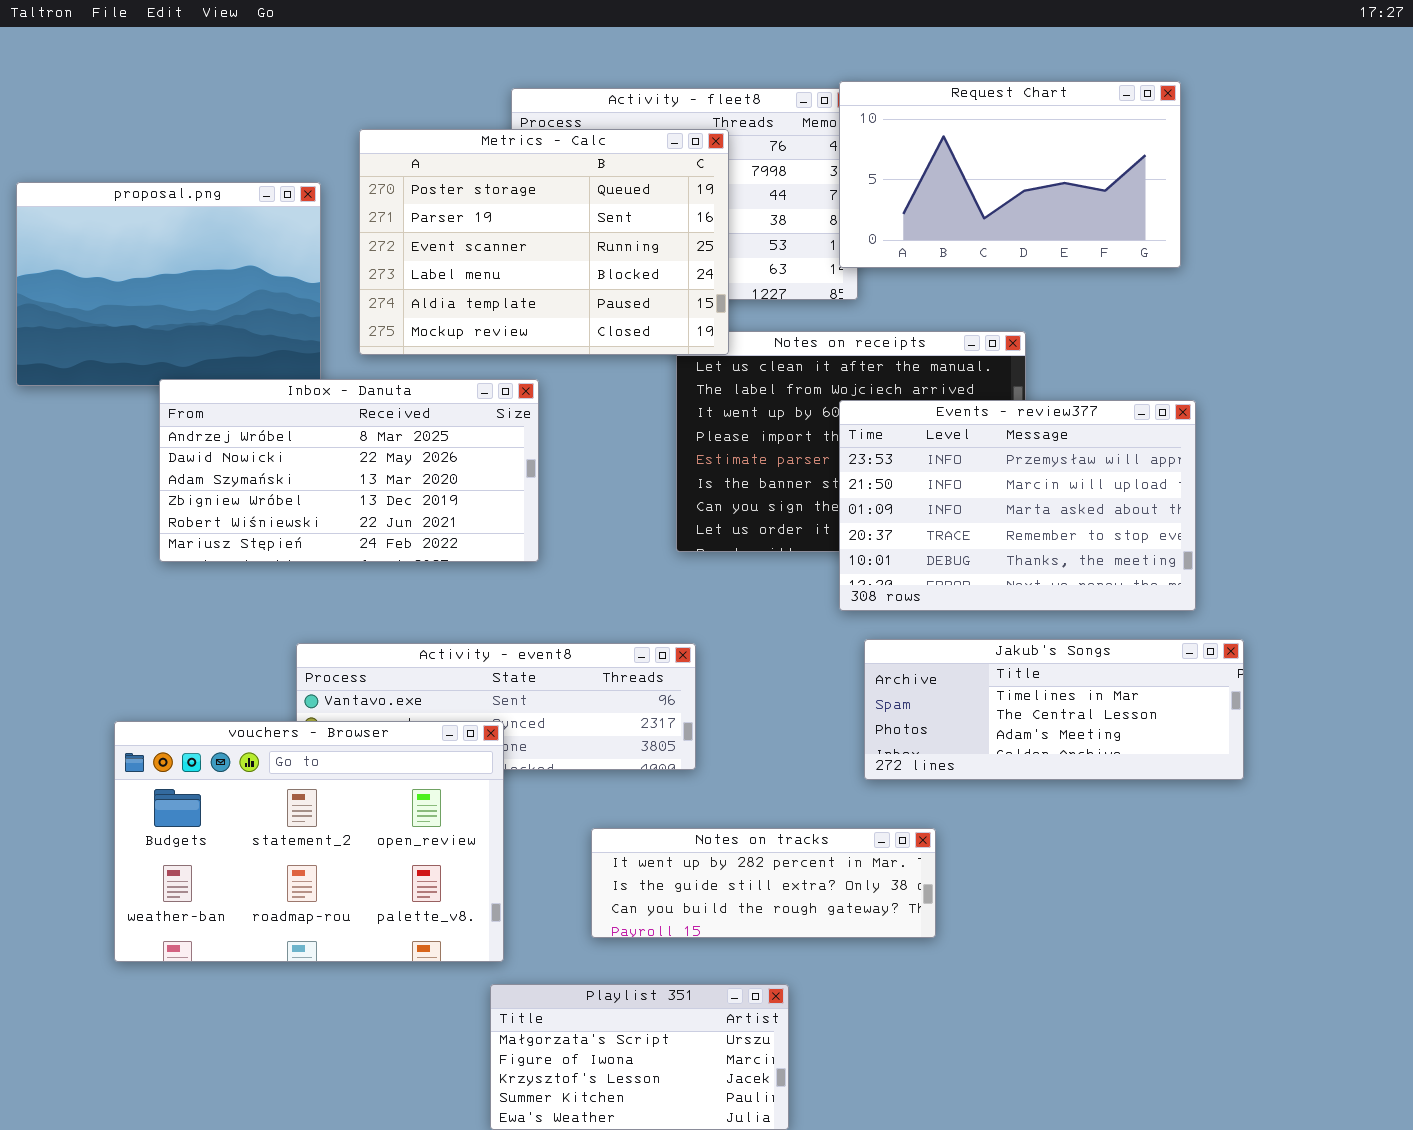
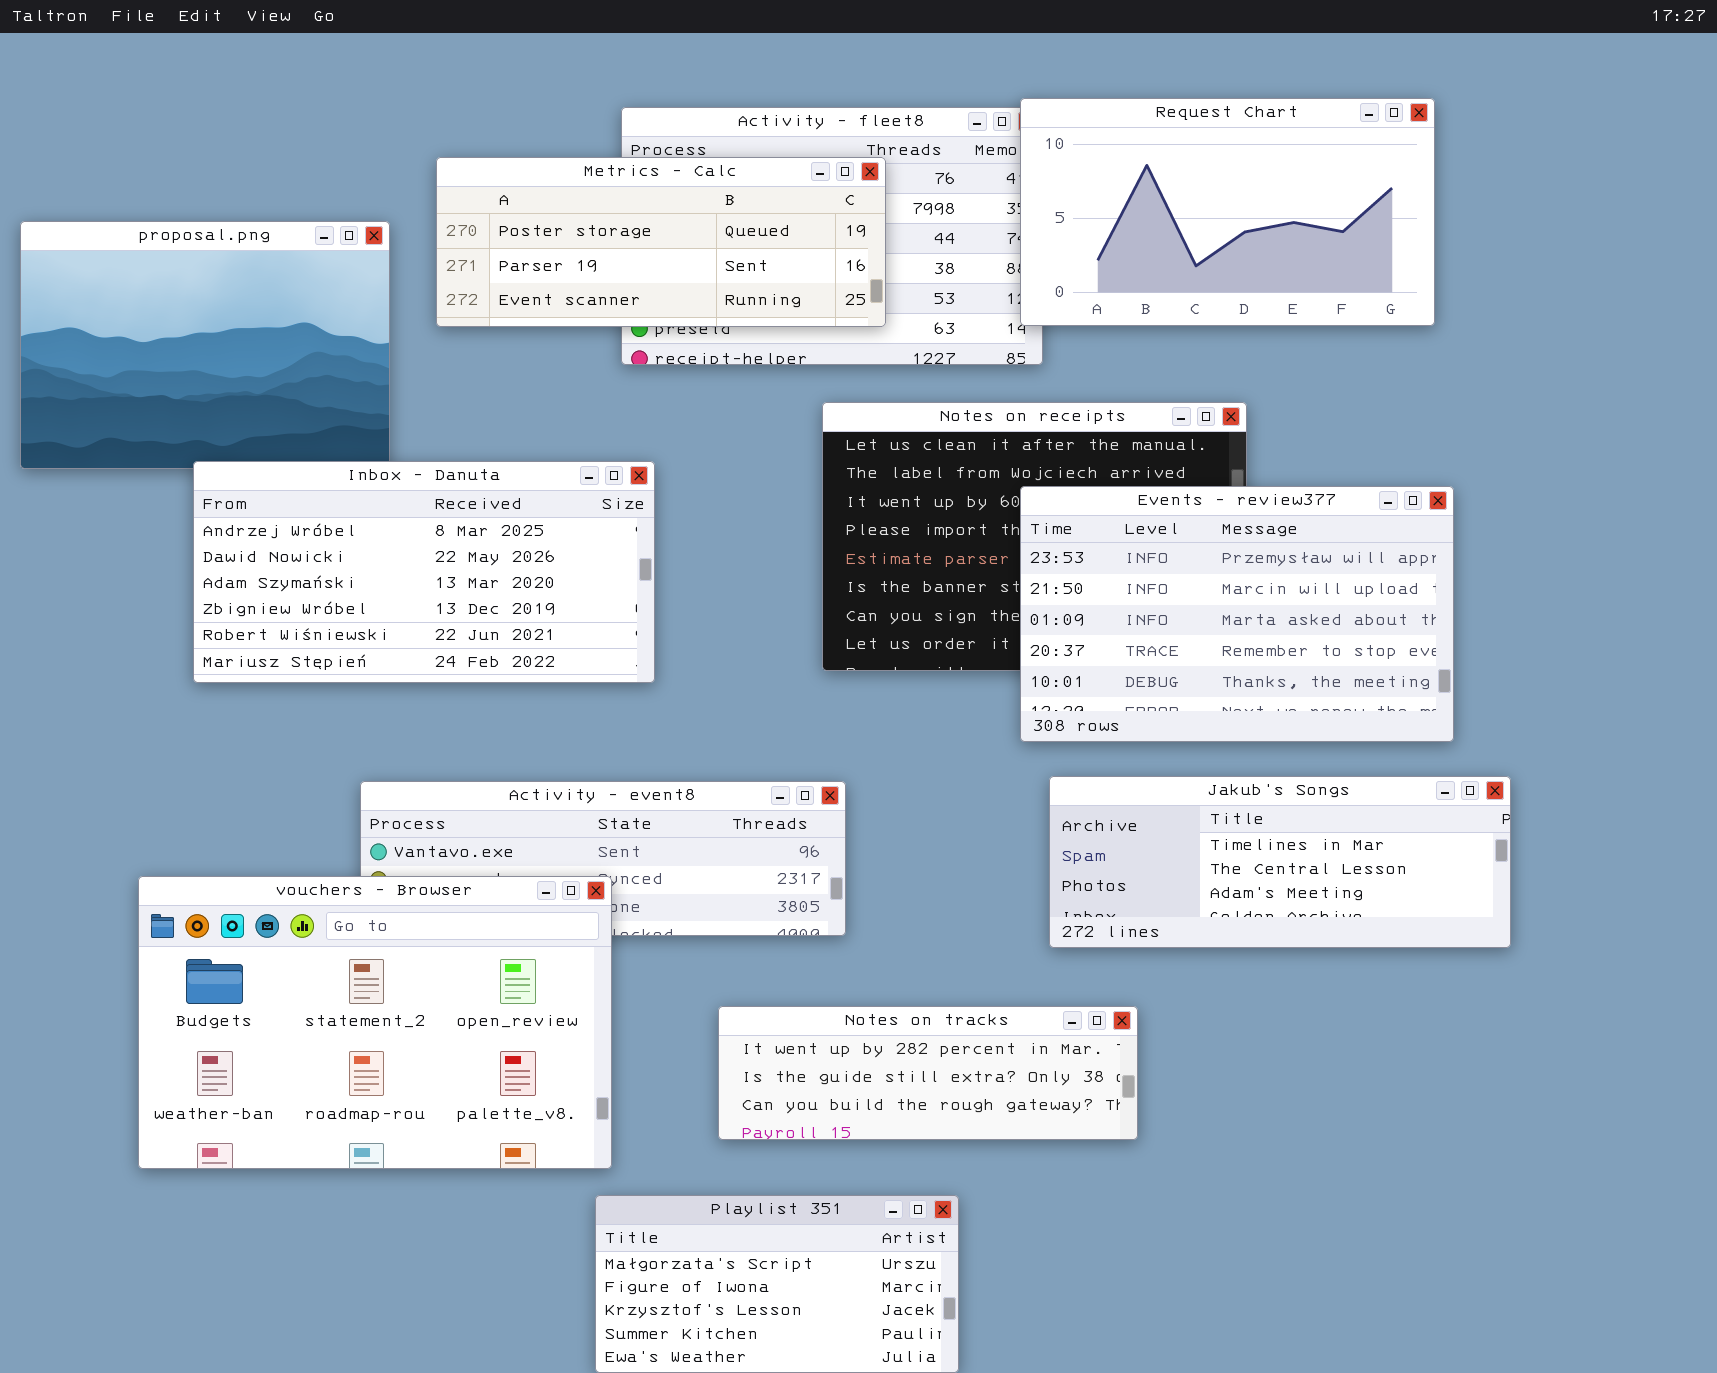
Metrics - Calc: [359,129,729,355] -> [436,157,886,327], resized

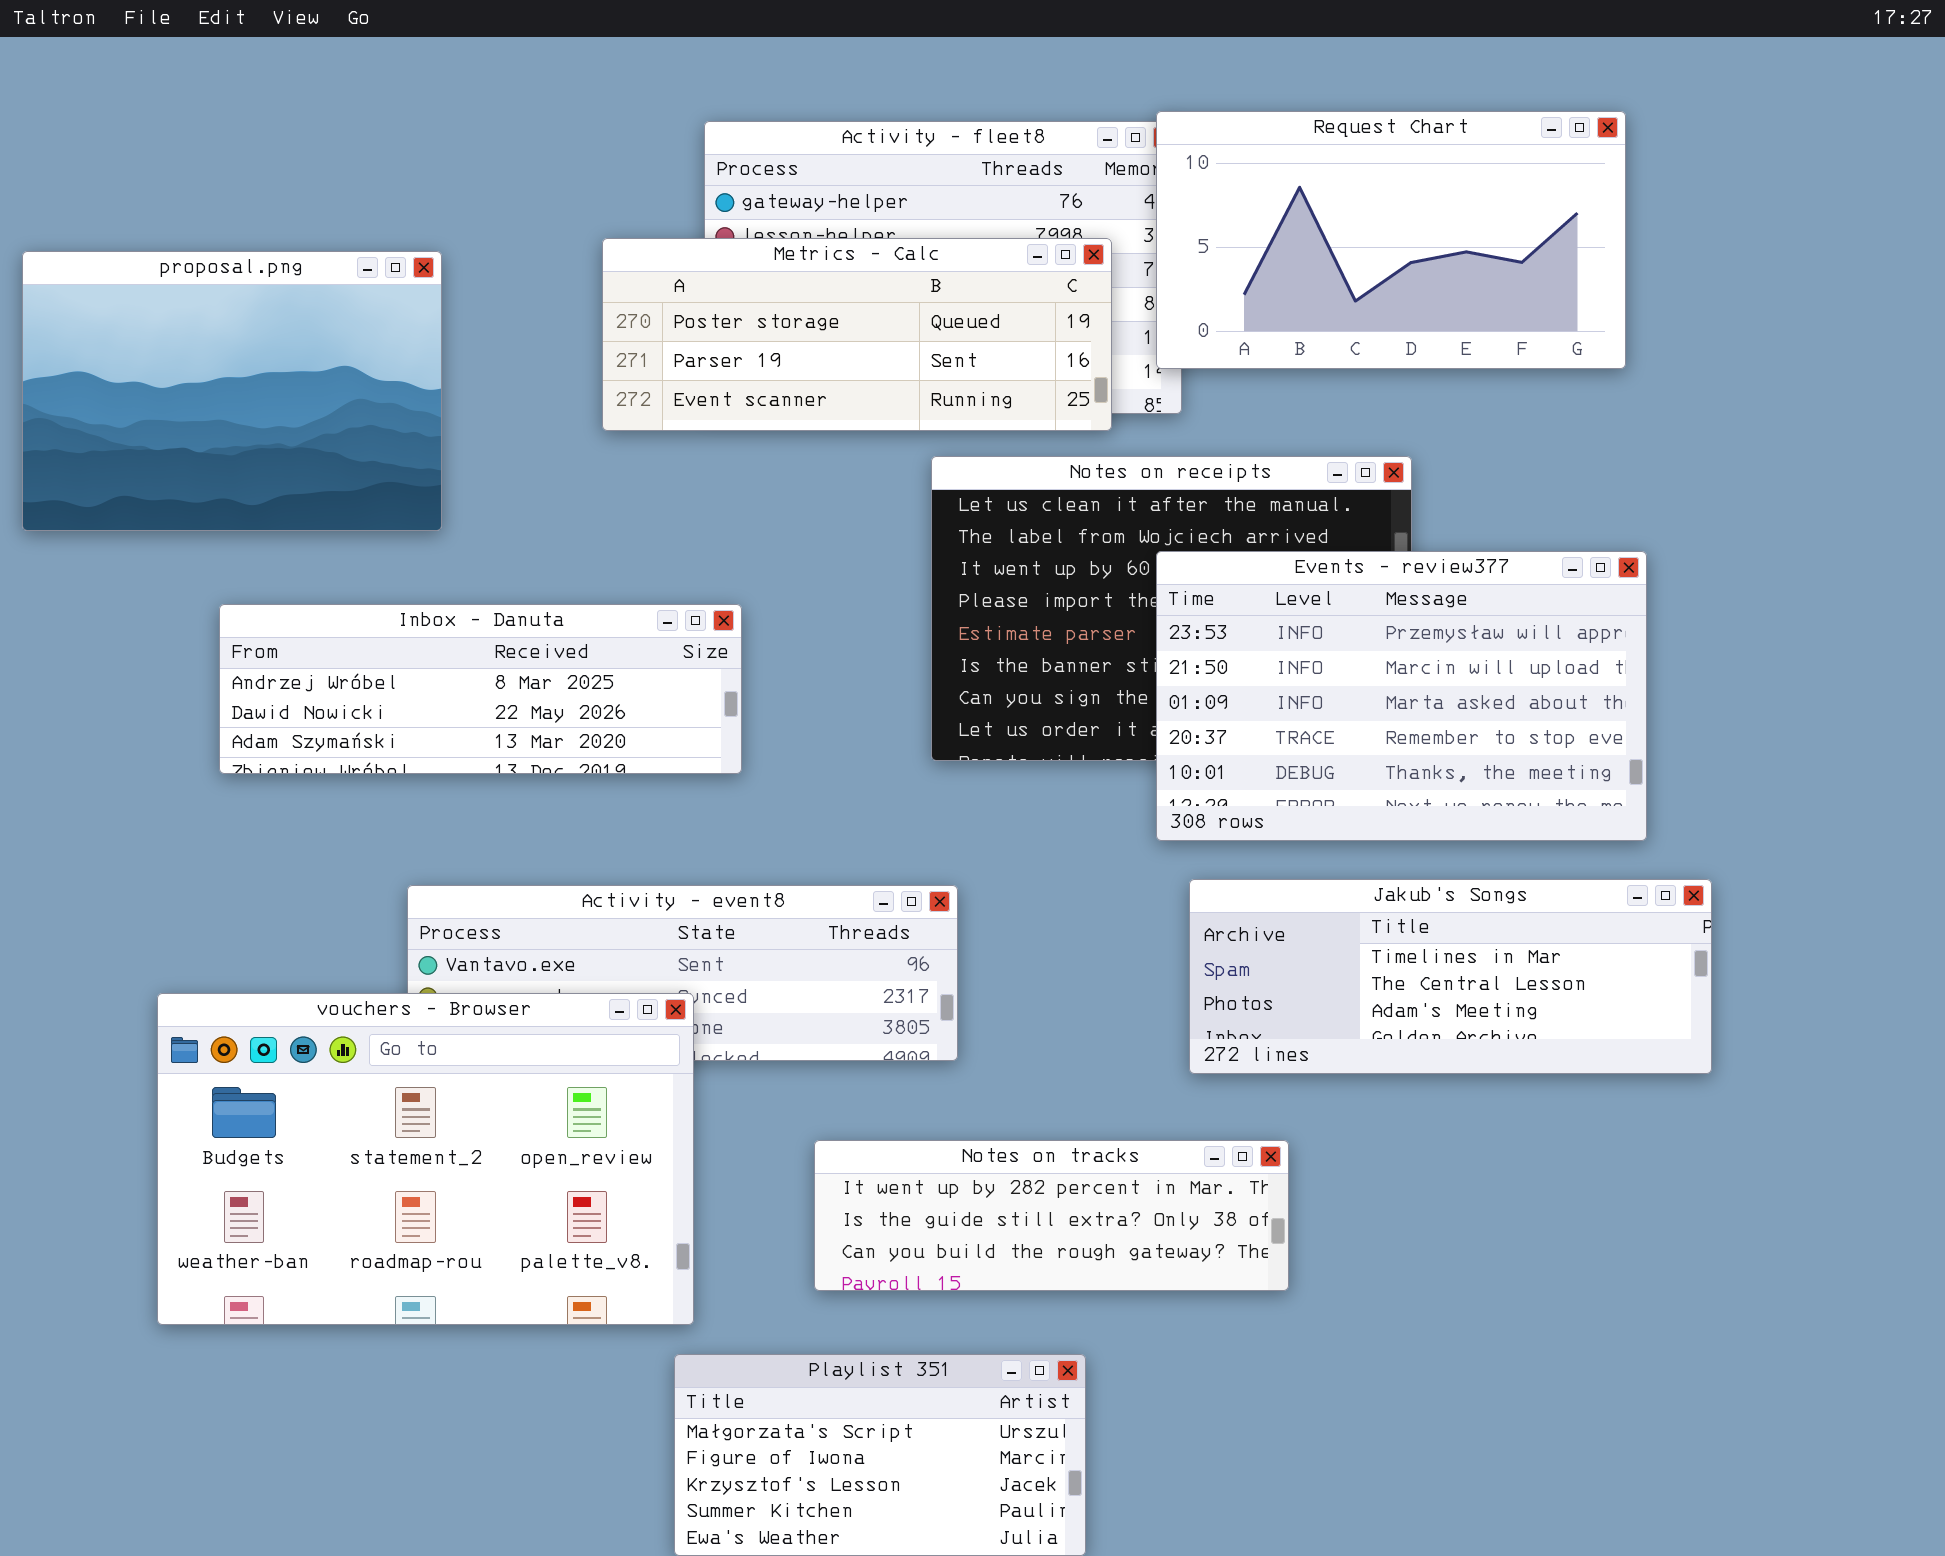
Metrics - Calc: [436,157,886,327] -> [602,238,1112,431], moved
Inbox - Danuta: [193,461,655,683] -> [219,604,742,774], resized

